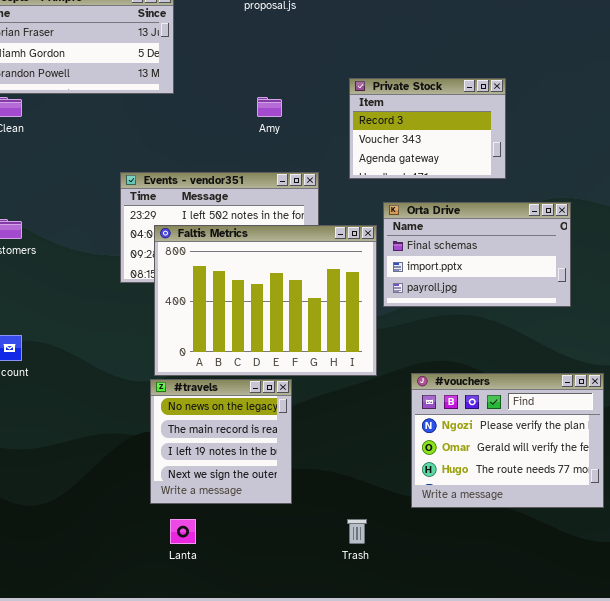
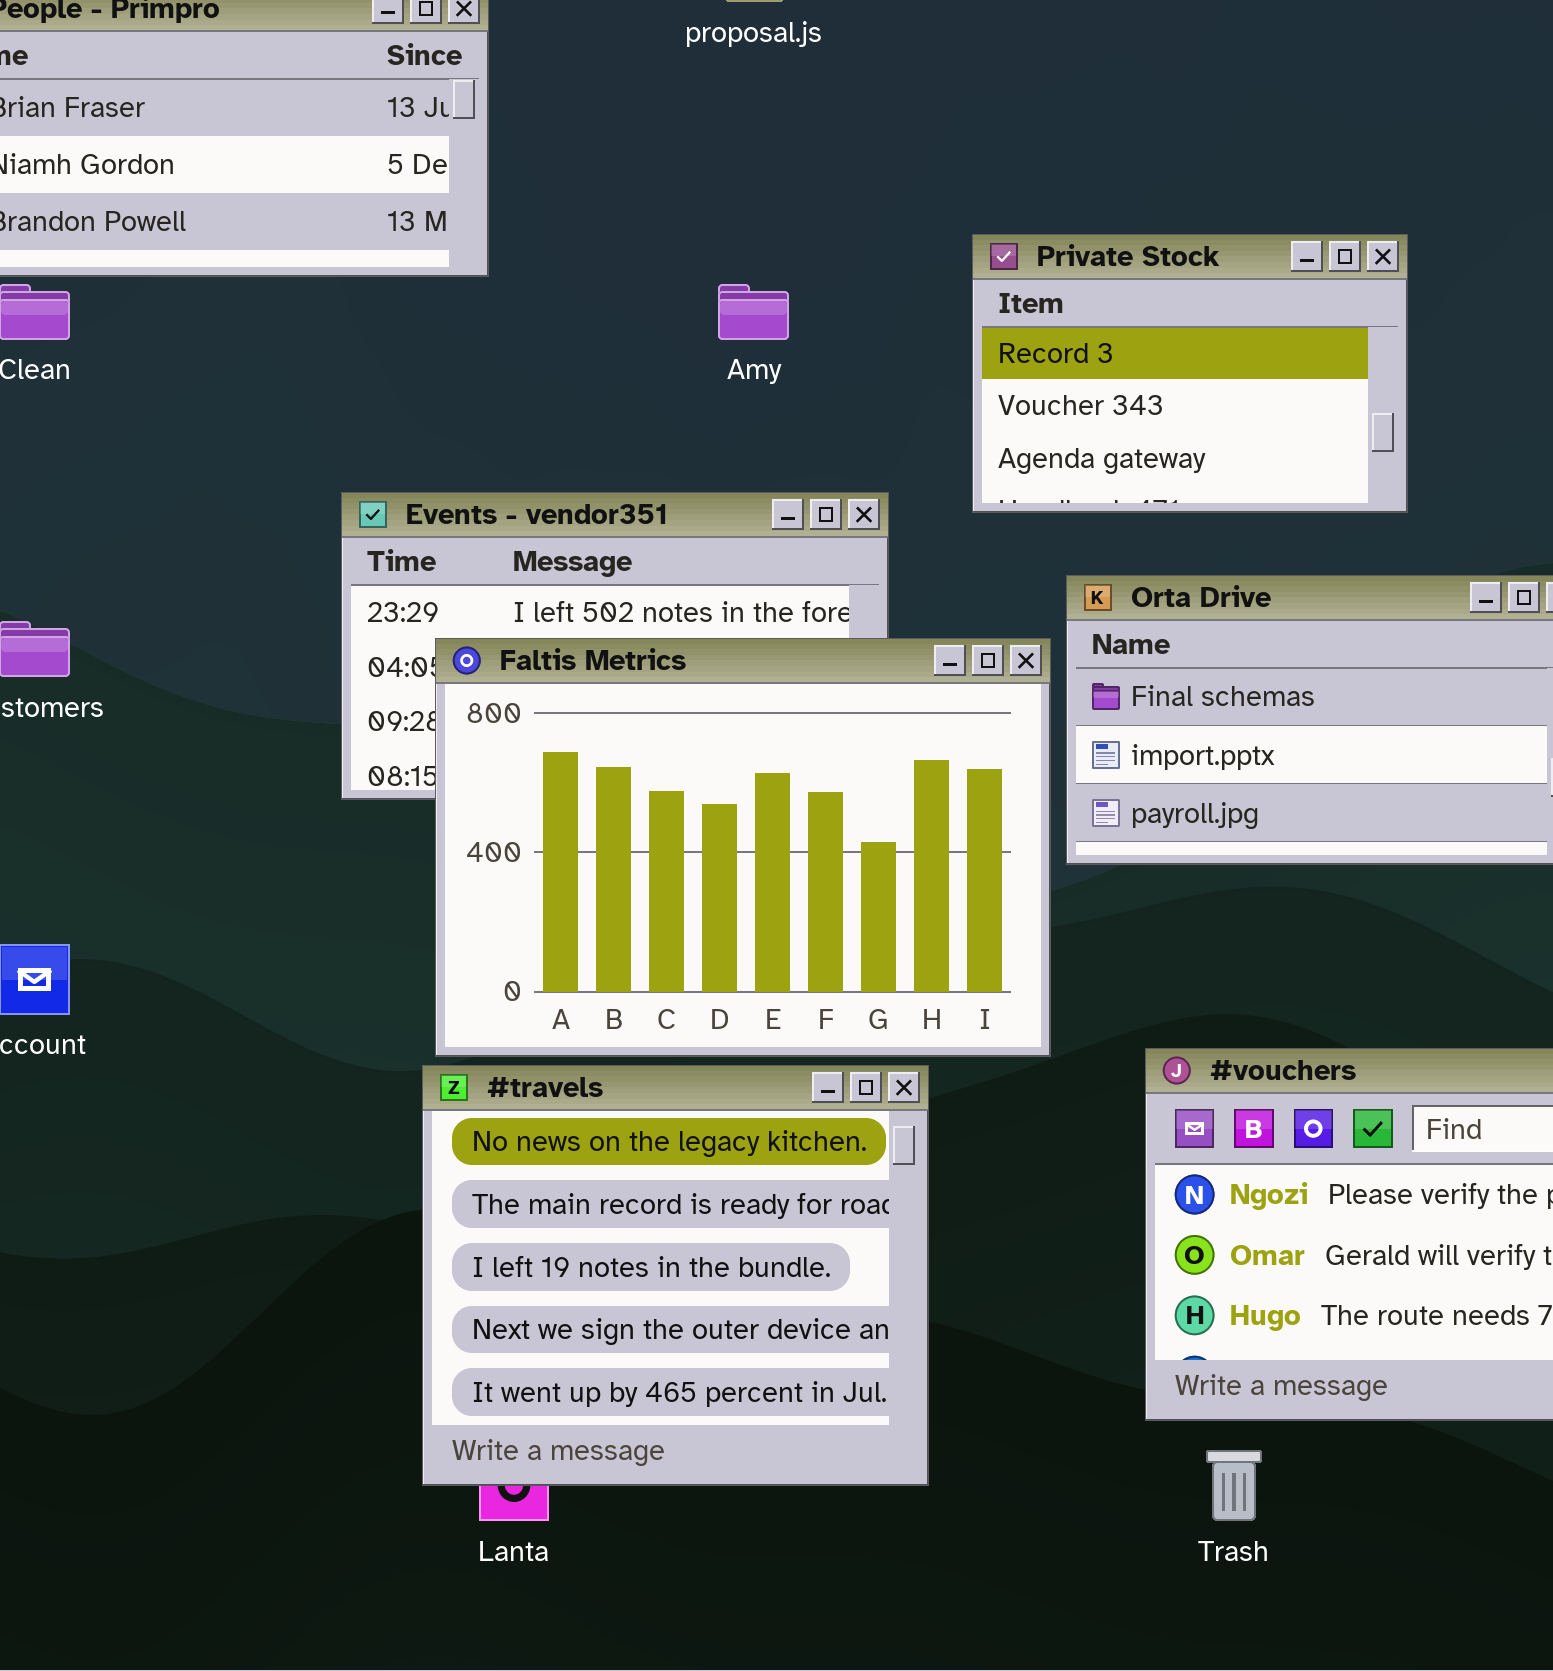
#travels: [150,379,292,504] -> [422,1065,929,1486], resized
Trash: [347,519,367,544] -> [1206,1450,1262,1521], moved

